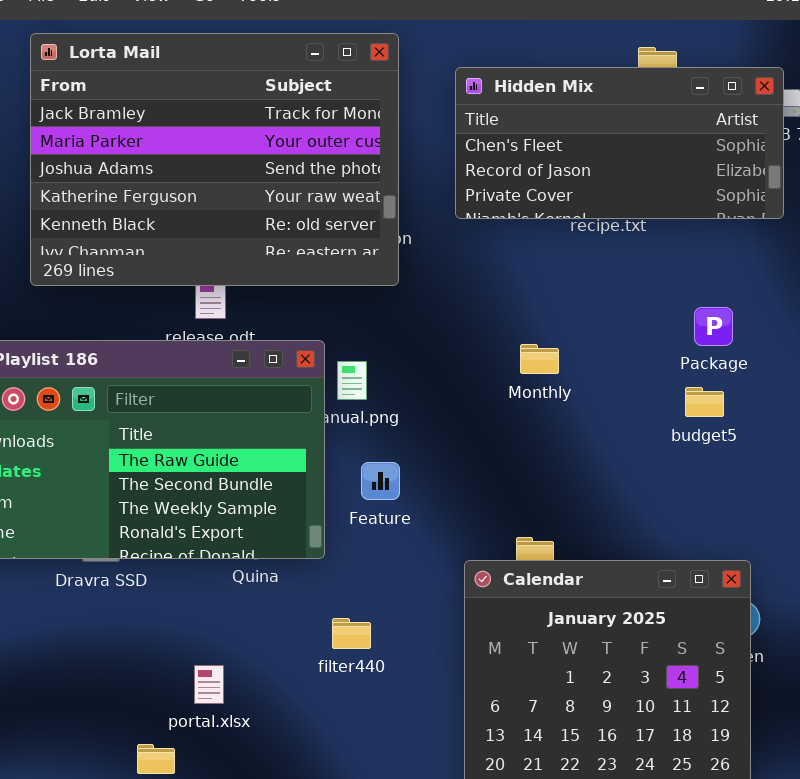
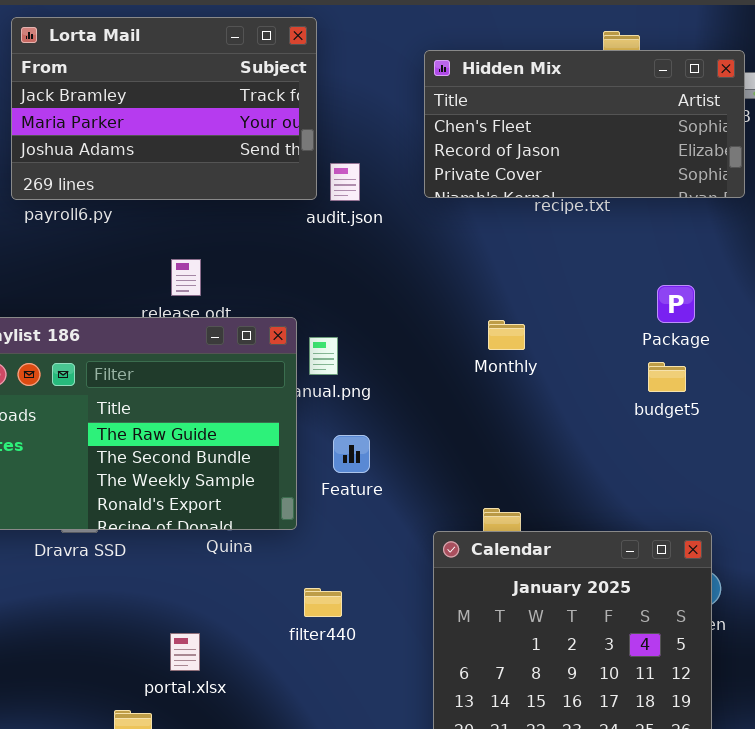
Lorta Mail: [30,33,399,286] -> [11,17,317,200], resized

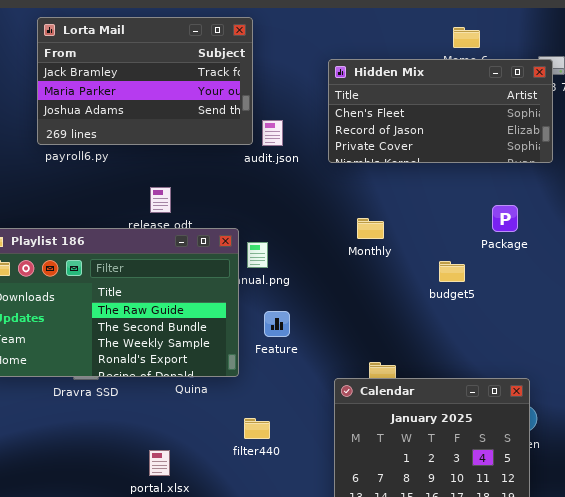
Hidden Mix: [424,50,745,198] -> [328,59,553,163], moved
Monthly: [488,320,525,350] -> [357,218,384,239], moved
budget5: [648,362,686,392] -> [439,261,465,282], moved

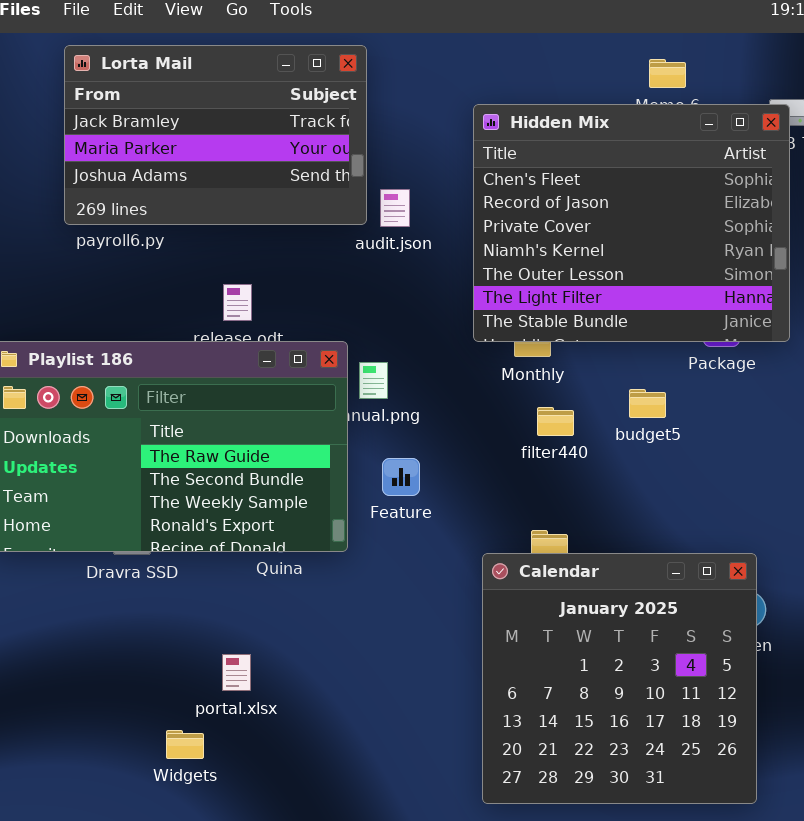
Hidden Mix: [328,59,553,163] -> [473,104,790,342], resized
filter440: [244,418,270,439] -> [537,407,574,436], moved

